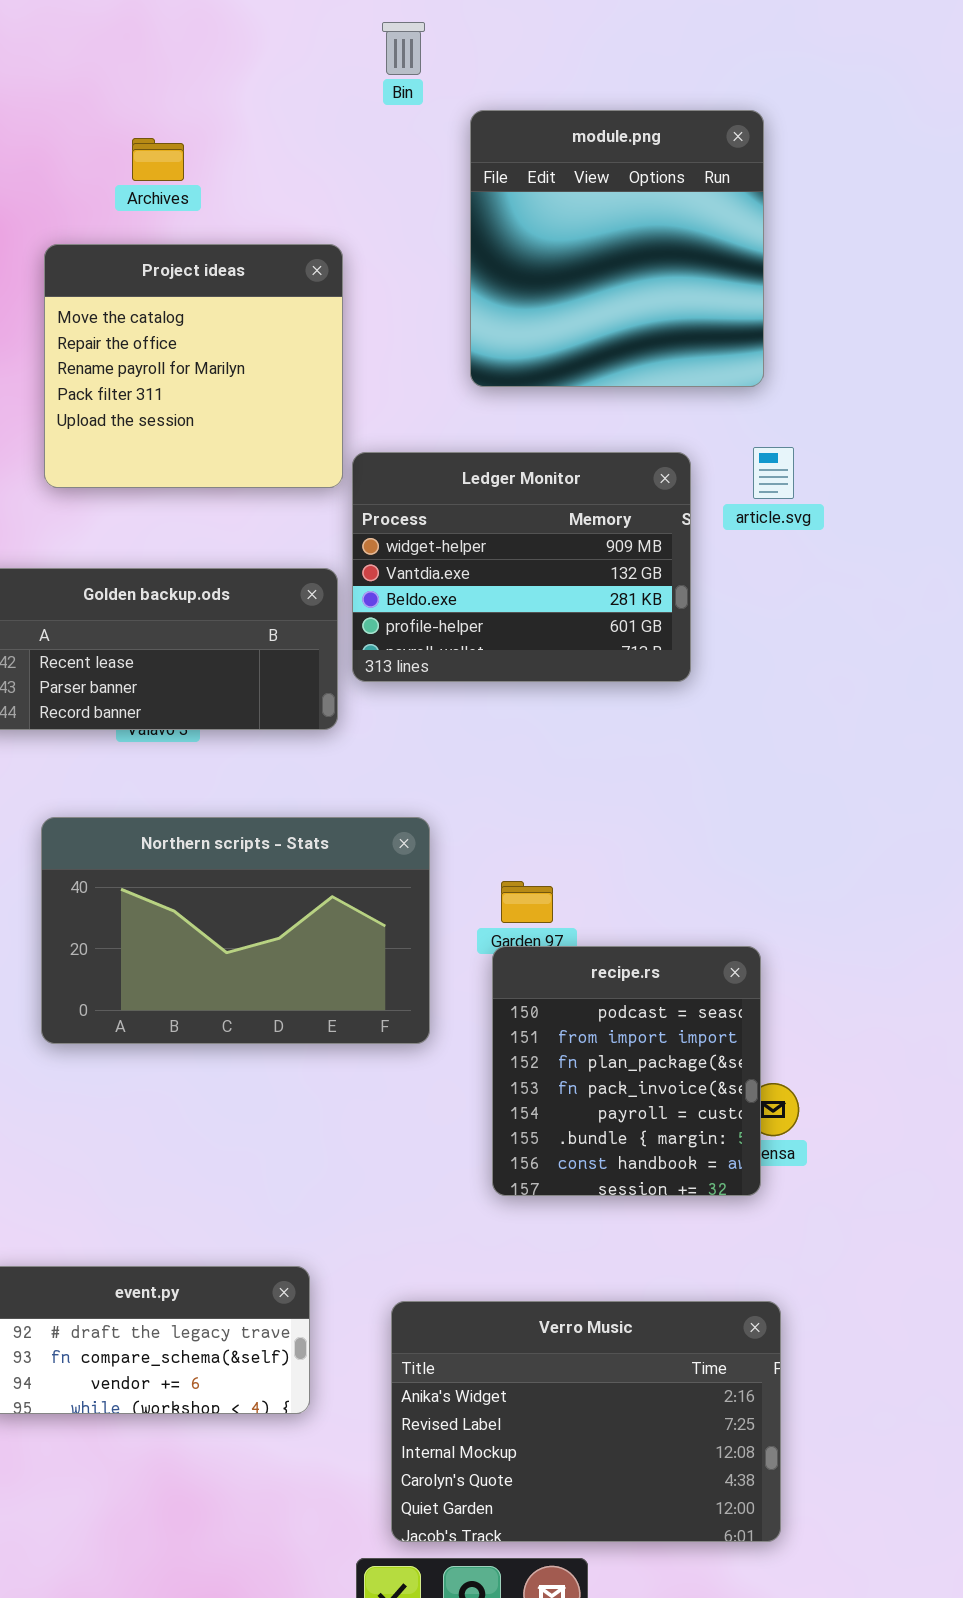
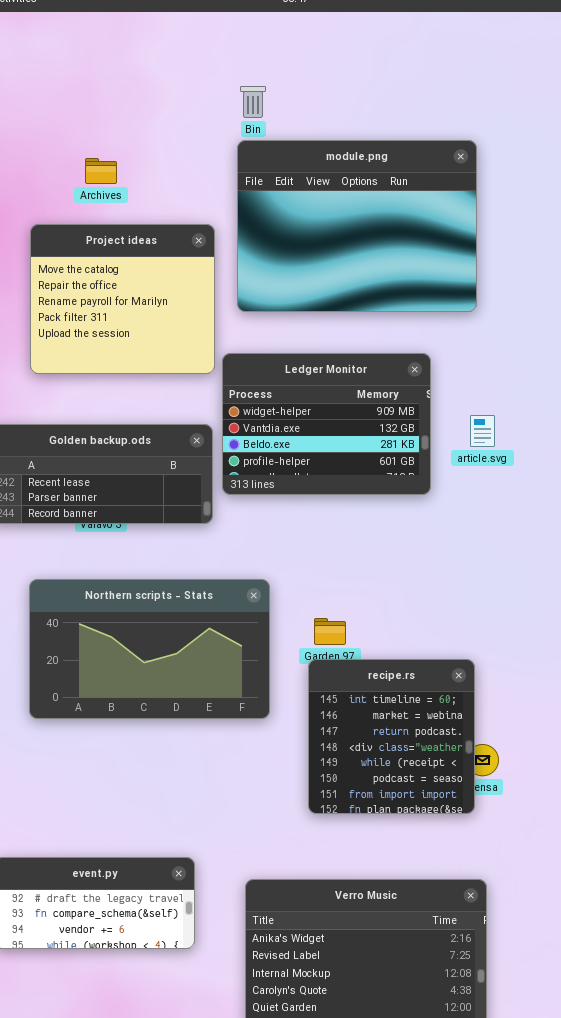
module.png: [470,110,764,387] -> [237,140,477,312], resized
article.svg: [753,447,794,499] -> [470,415,495,447], moved
recipe.rs: [492,946,761,1196] -> [308,659,475,814], scrolled up 5 rows

